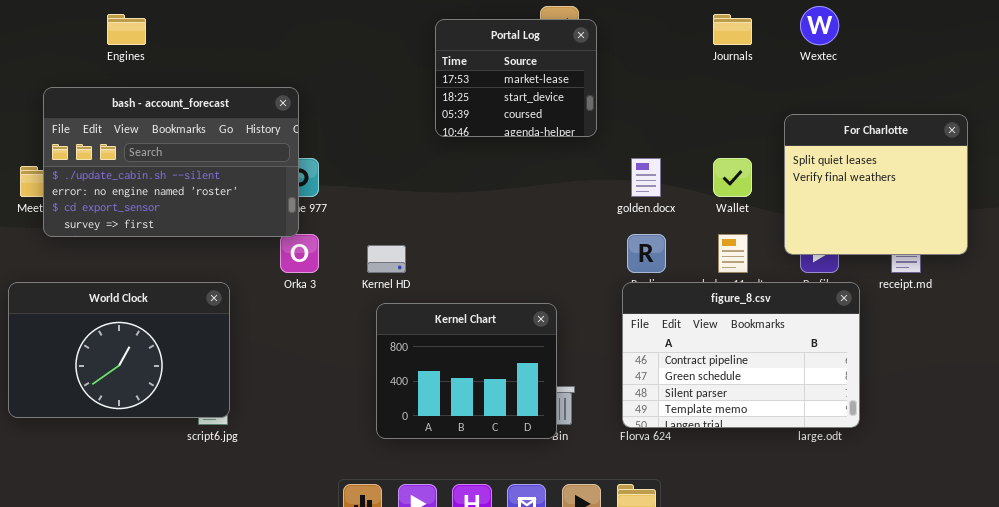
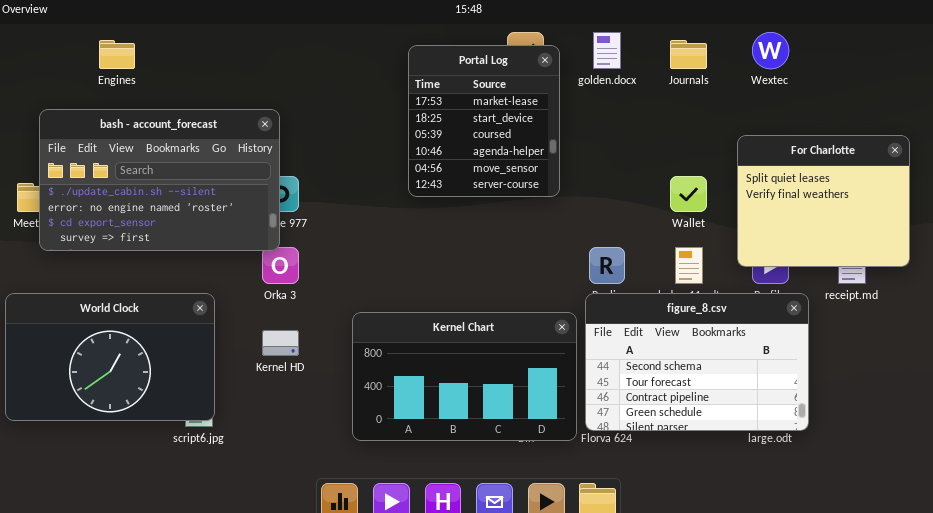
Portal Log: [435,19,597,137] -> [408,45,560,197], resized
golden.docx: [631,158,661,197] -> [593,32,621,69], moved
Kernel HD: [367,245,406,273] -> [262,330,299,356], moved
figure_8.csv: [622,282,860,428] -> [585,293,809,431], scrolled up 2 rows
Kernel Chart: [376,303,557,439] -> [352,312,577,441], resized

